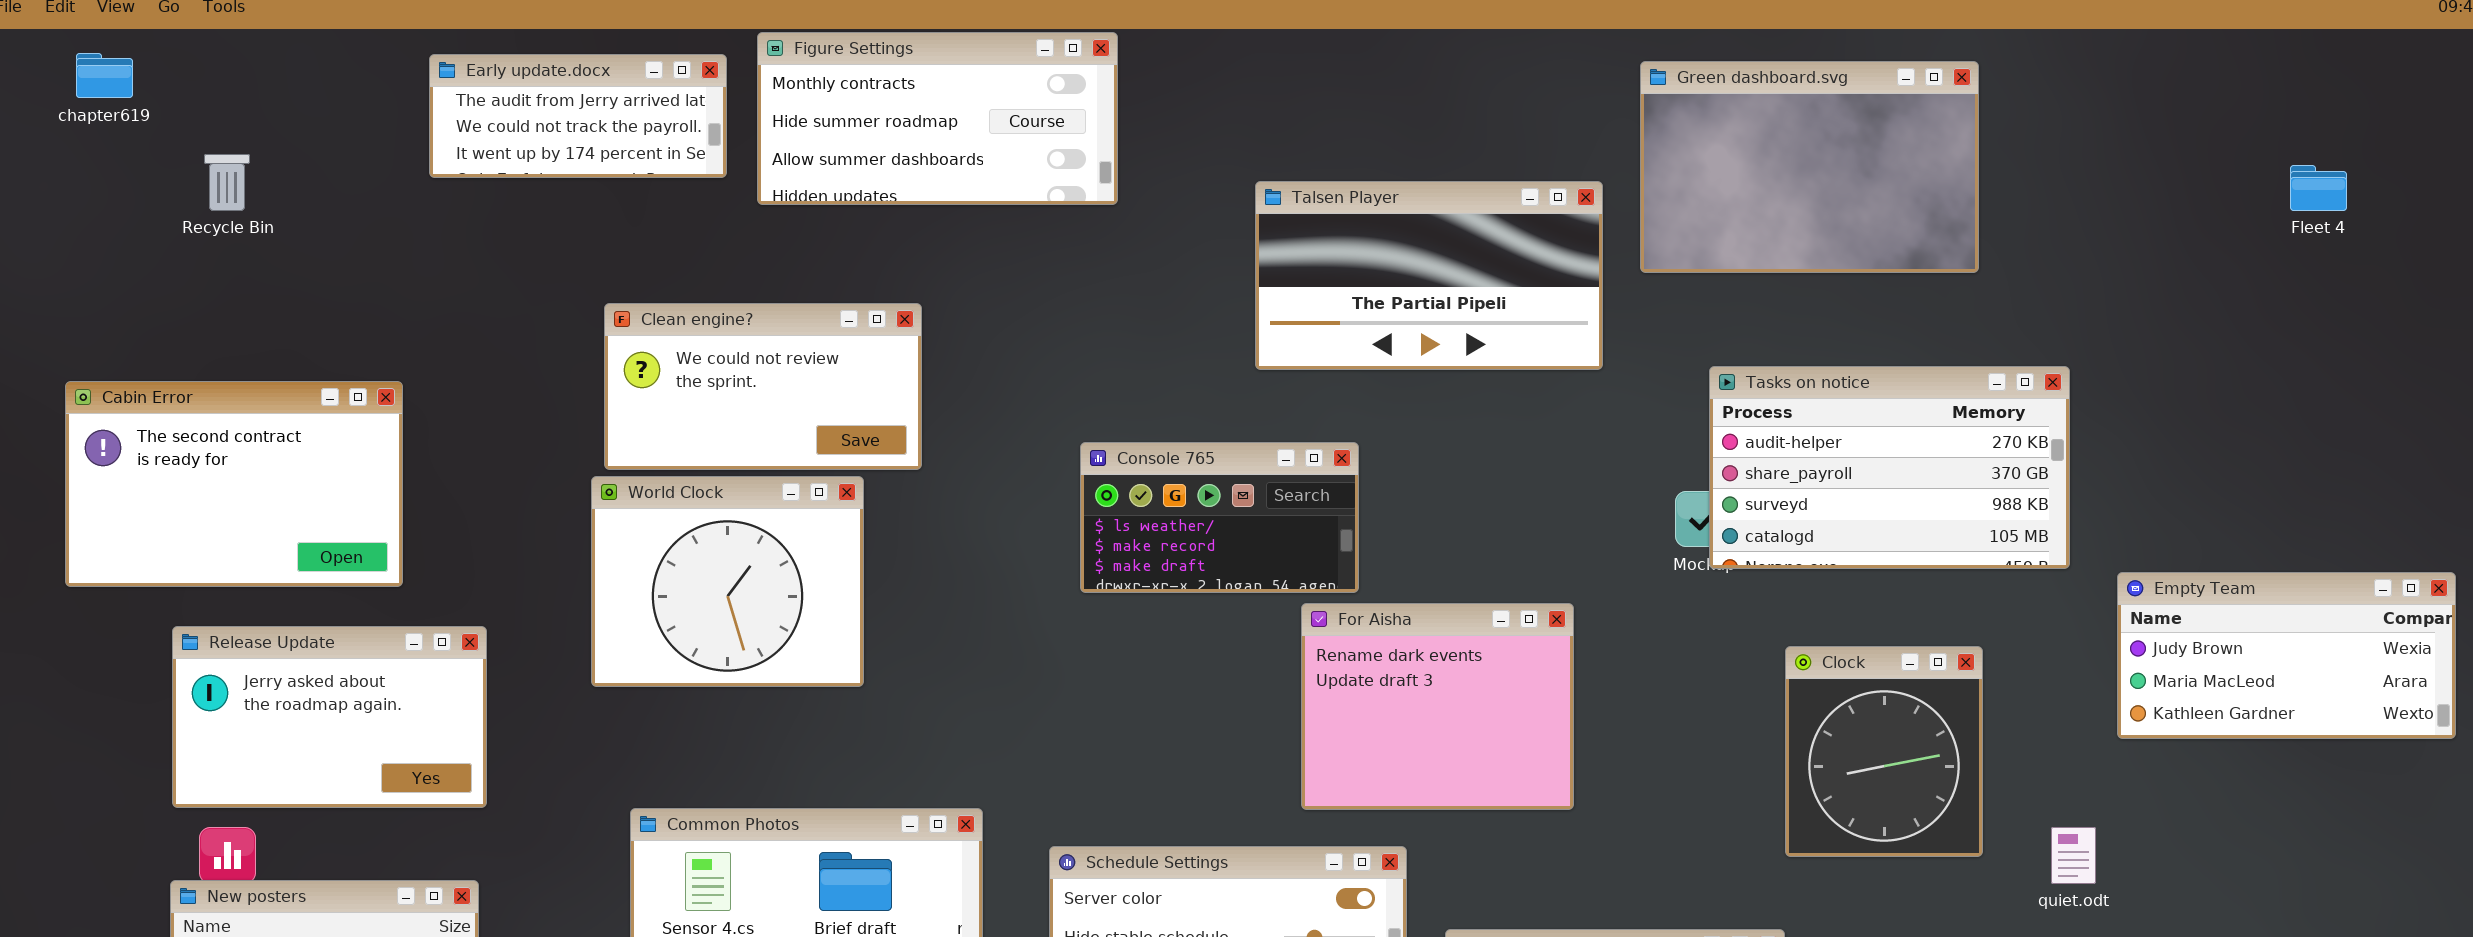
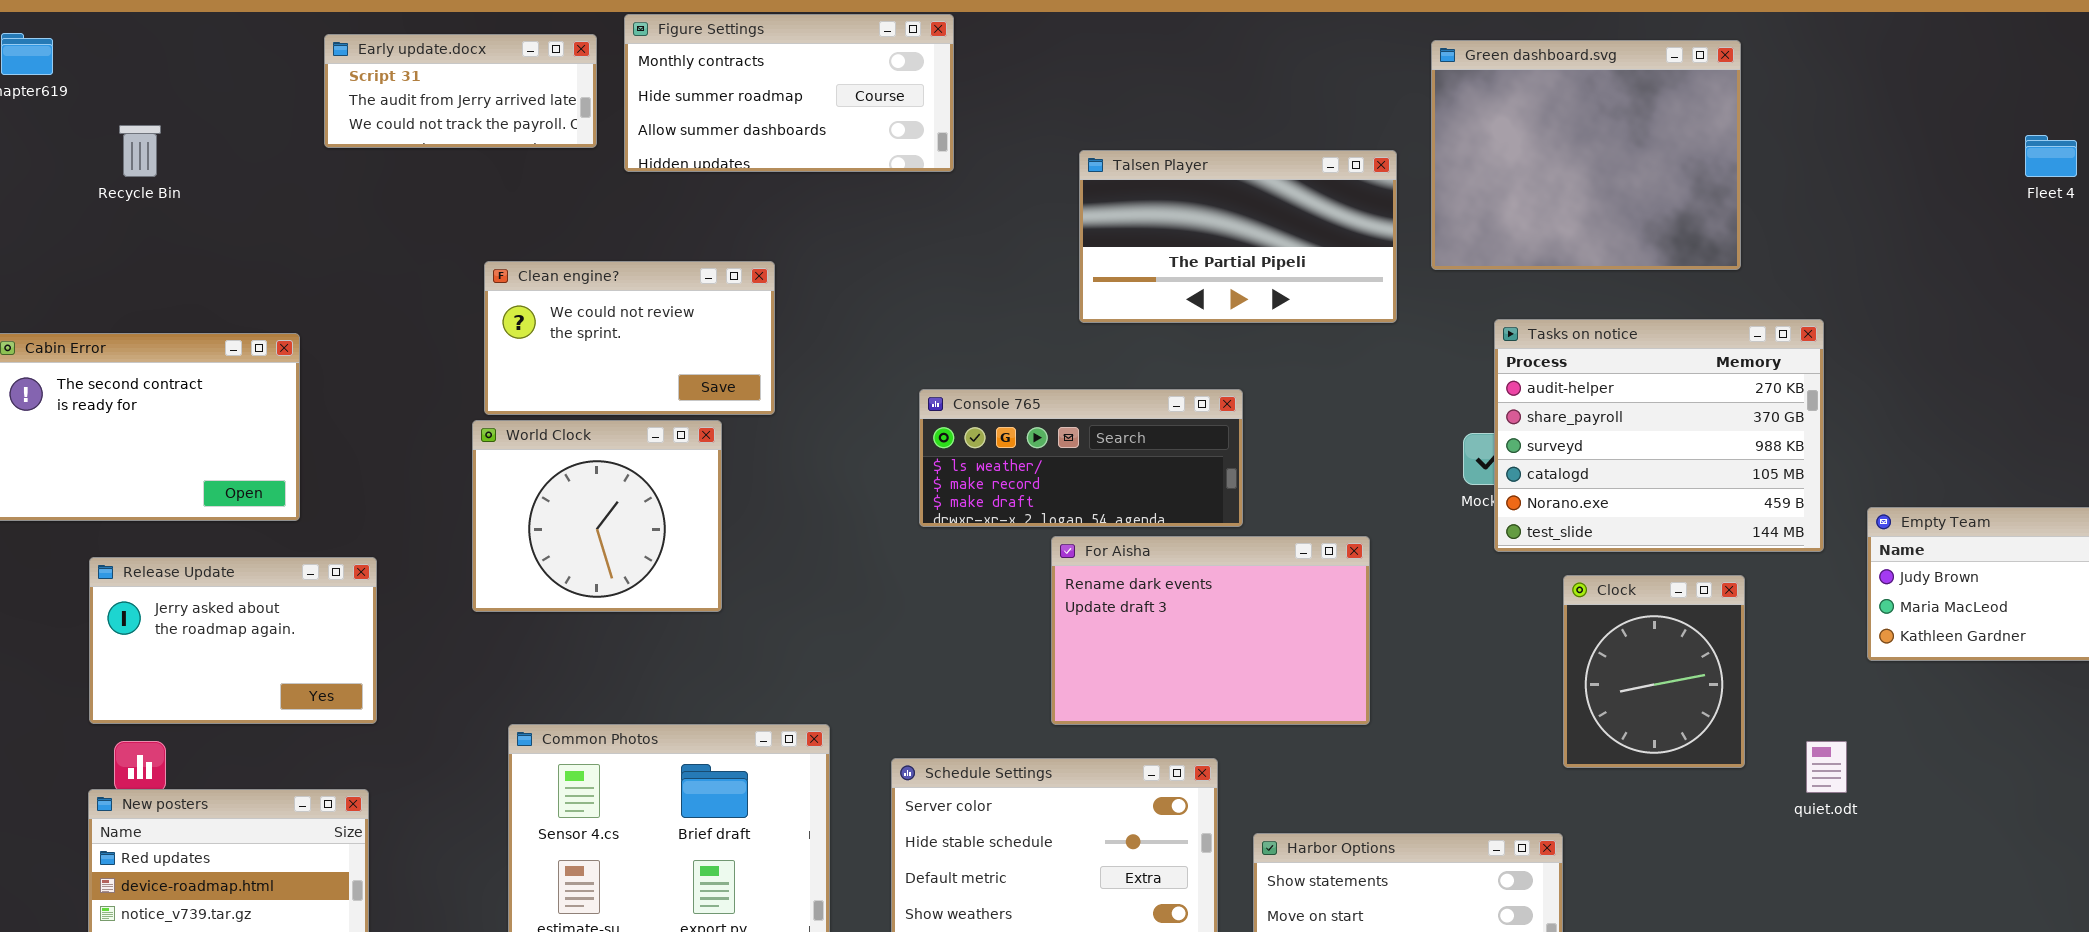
Early update.docx: [429,54,727,178] -> [324,34,597,148], scrolled up 1 row
Green dashboard.svg: [1640,61,1979,273] -> [1431,40,1741,270], resized
Tasks on notice: [1709,366,2070,569] -> [1494,319,1824,552], resized
Console 765: [1080,442,1359,593] -> [919,389,1243,527], resized
For Aisha: [1301,603,1574,810] -> [1051,536,1370,725], resized

